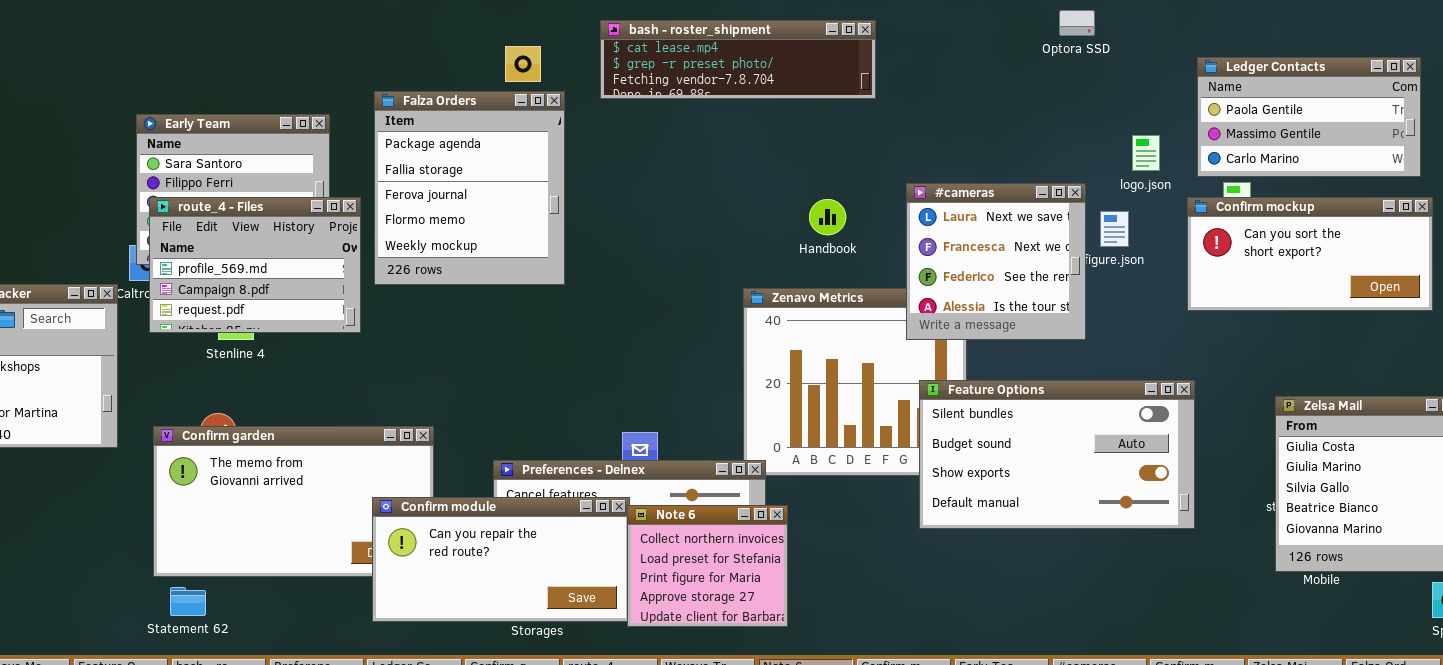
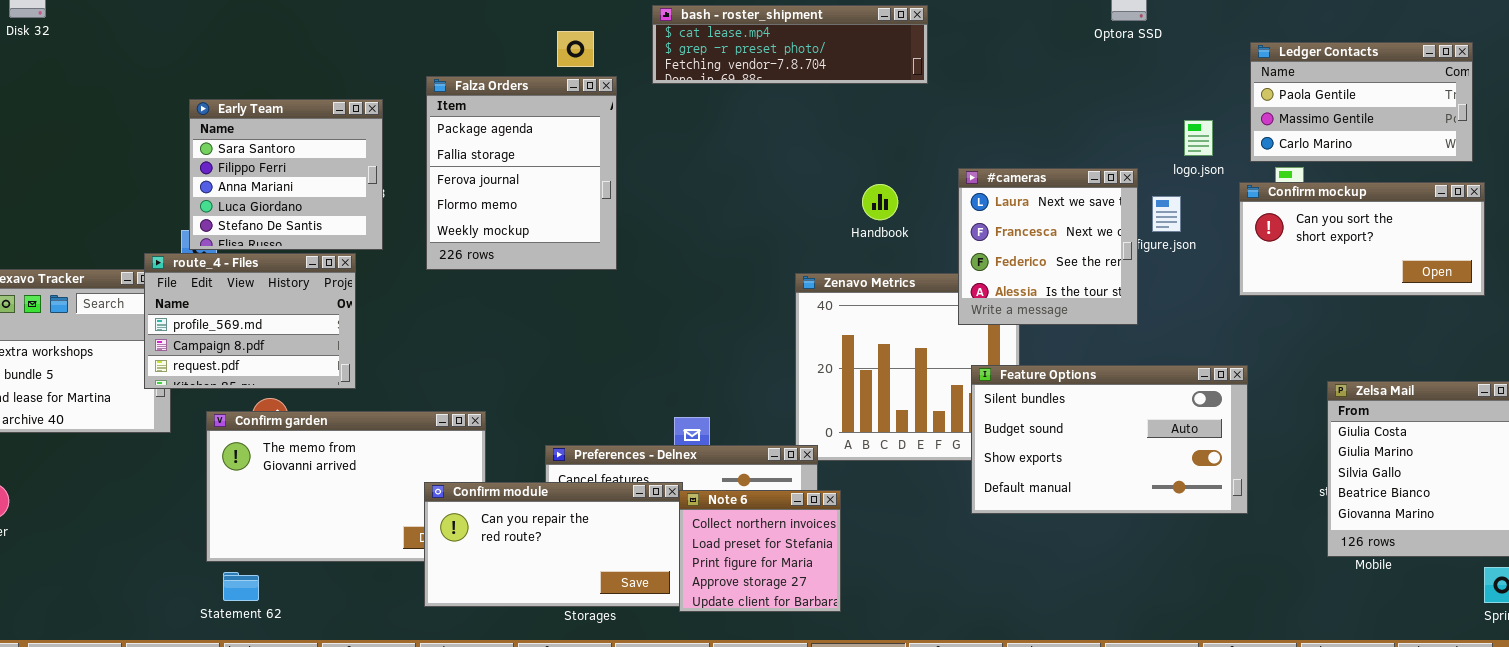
route_4 - Files: [149,197,361,333] -> [144,253,356,389], moved

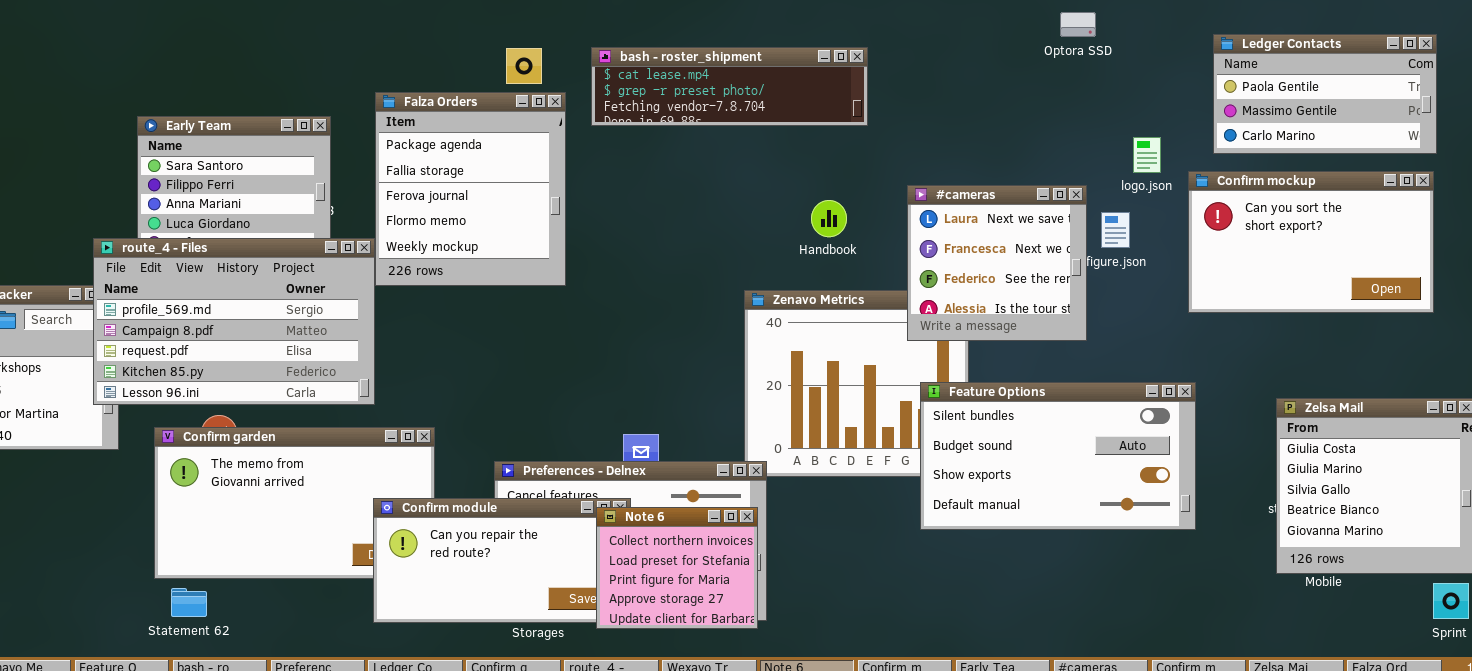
bash - roster_shipment: [652,5,928,84] -> [591,47,868,126], moved
Ledger Contacts: [1250,42,1473,162] -> [1213,34,1437,154], moved
Confirm mockup: [1239,182,1485,296] -> [1188,171,1434,313], resized
route_4 - Files: [144,253,356,389] -> [93,238,375,405], resized
Note 6: [679,490,841,612] -> [596,507,758,629], moved

